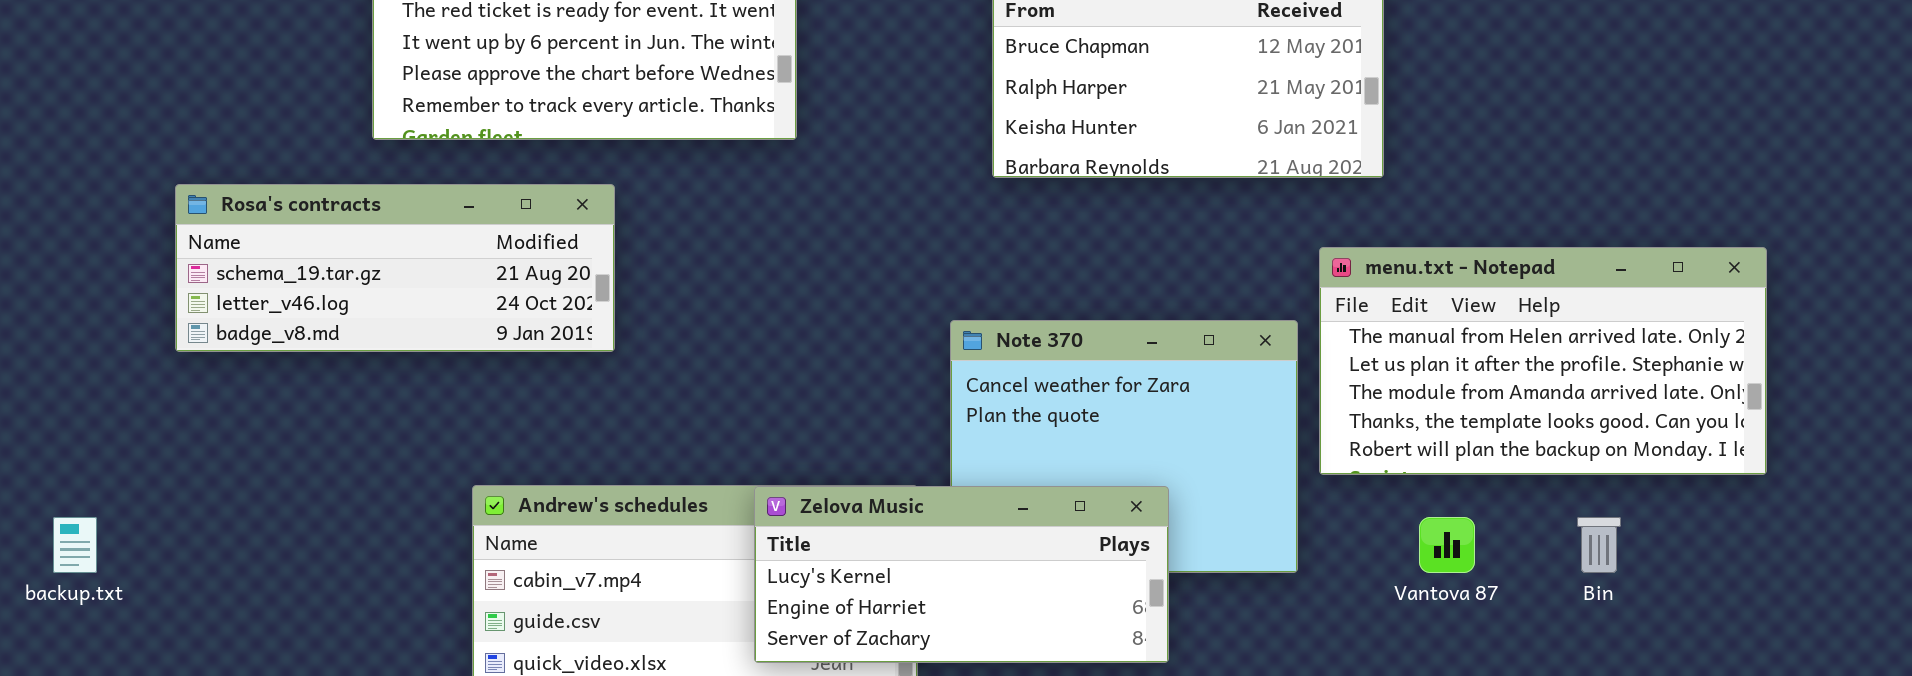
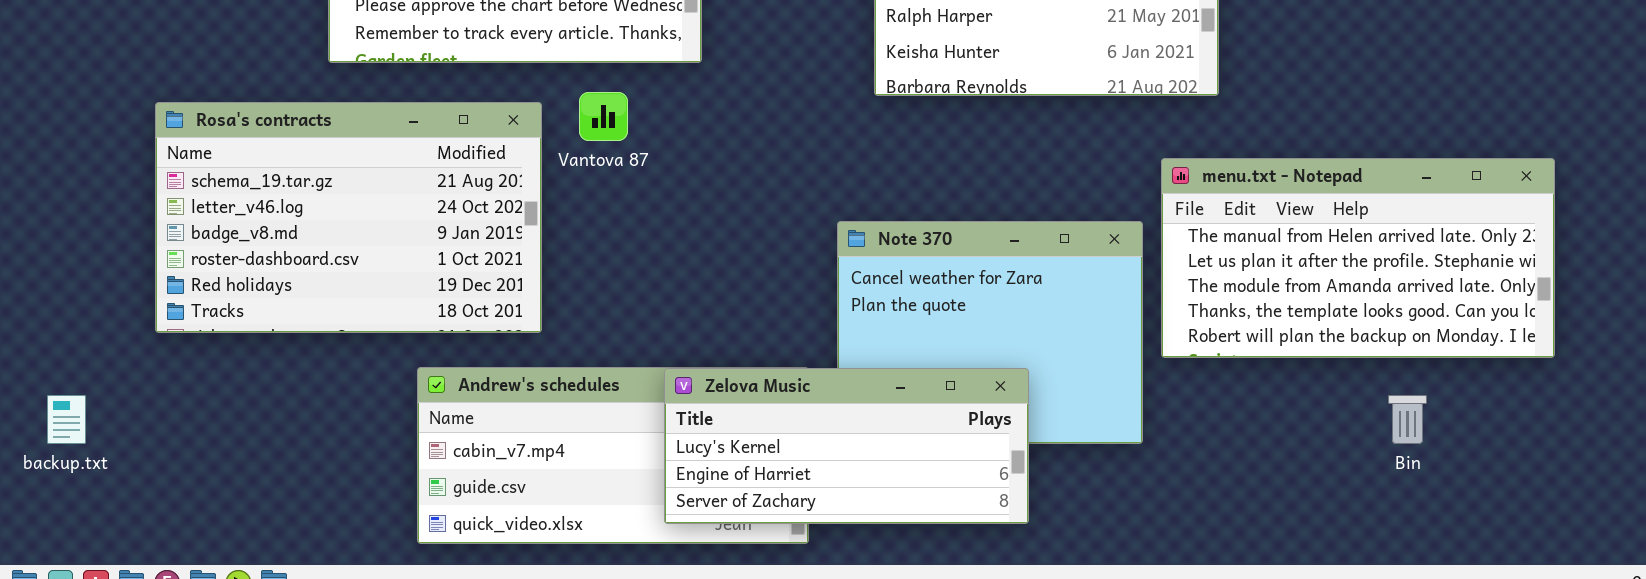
Rosa's contracts: [175,184,615,352] -> [155,102,542,333], resized
Vantova 87: [1419,517,1475,573] -> [579,92,628,141], moved

